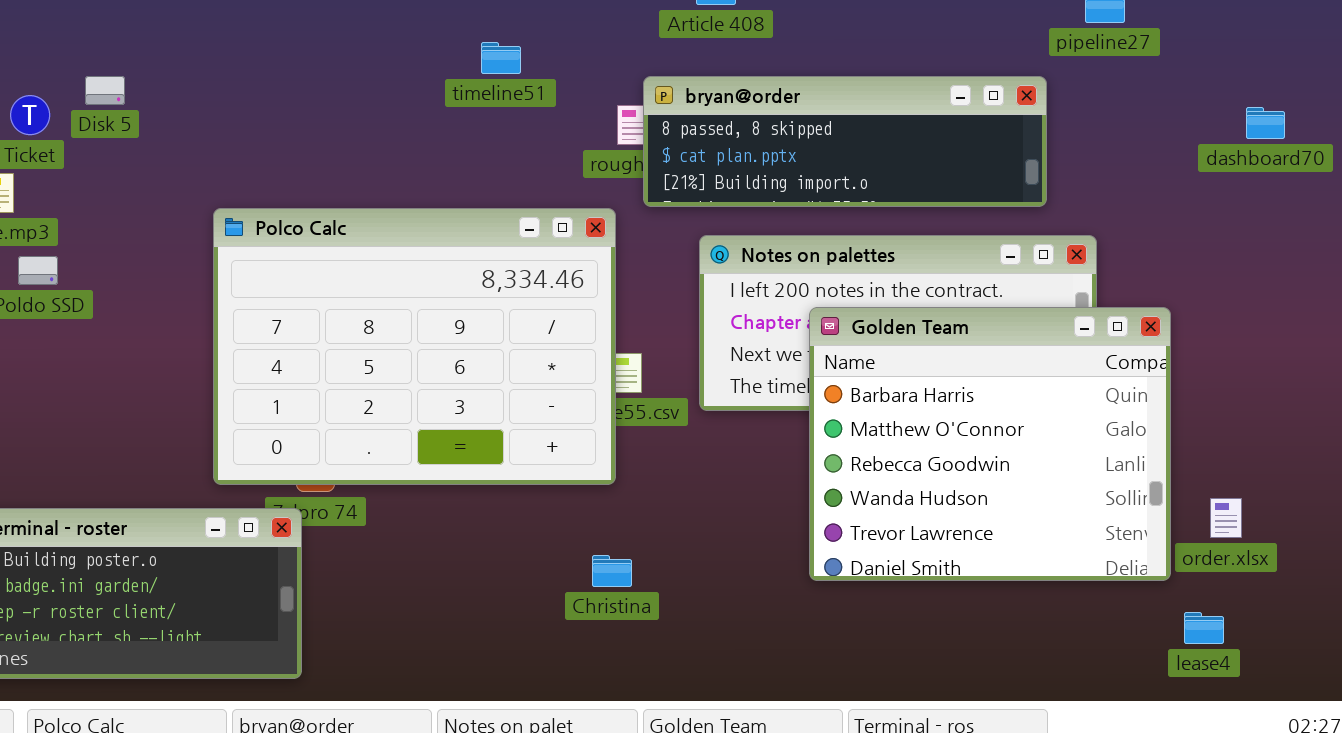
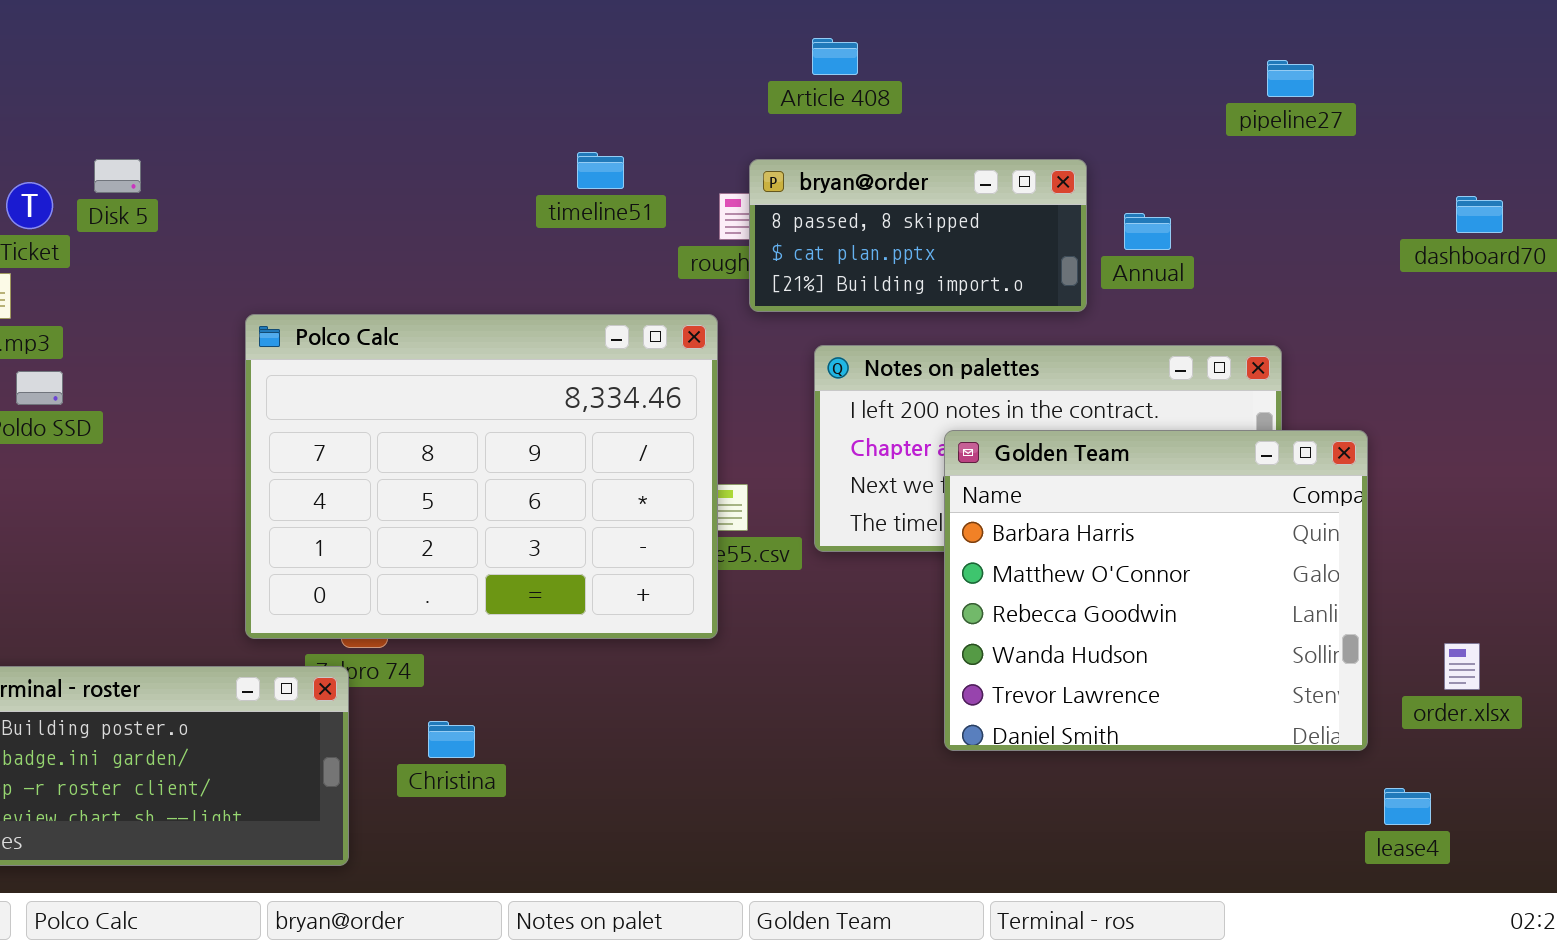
timeline51: [481,42,521,74] -> [577,152,624,189], moved
bryan@order: [643,76,1047,207] -> [749,159,1087,312], resized
order.xlsx: [1210,498,1242,538] -> [1444,643,1480,690], moved
Christina: [592,555,632,587] -> [428,721,475,758], moved

